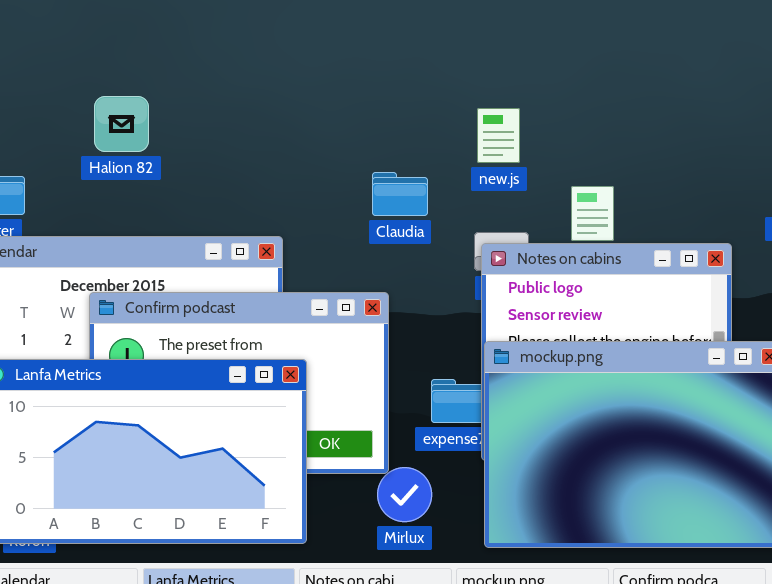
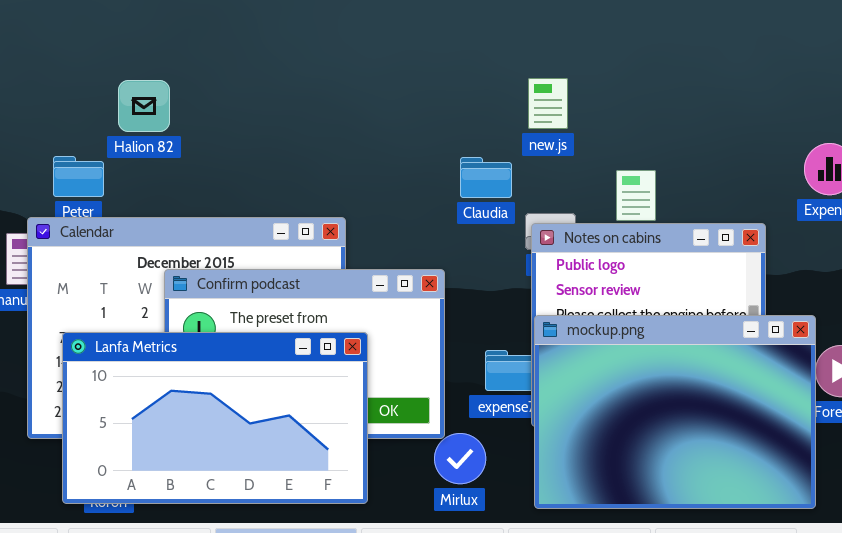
Halion 82: [94,96,149,152] -> [118,80,170,132], moved
new.js: [477,108,520,163] -> [528,78,568,129], moved
Claudia: [372,172,428,216] -> [460,157,512,198], moved

